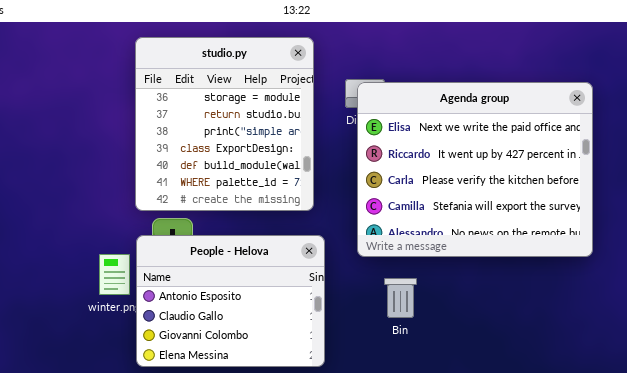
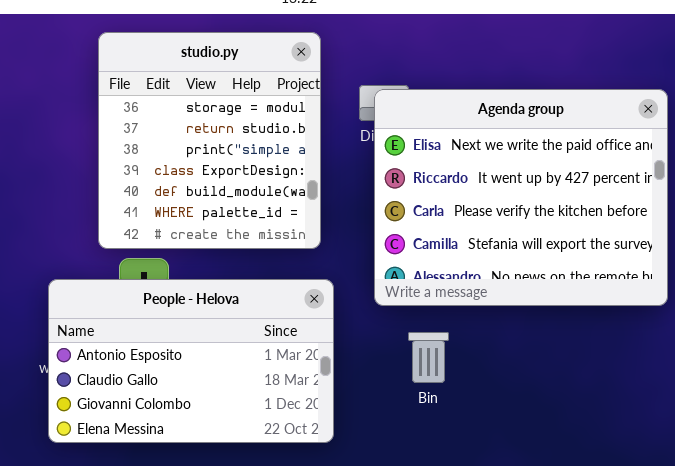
People - Helova: [136,235,325,367] -> [48,279,334,443], resized

